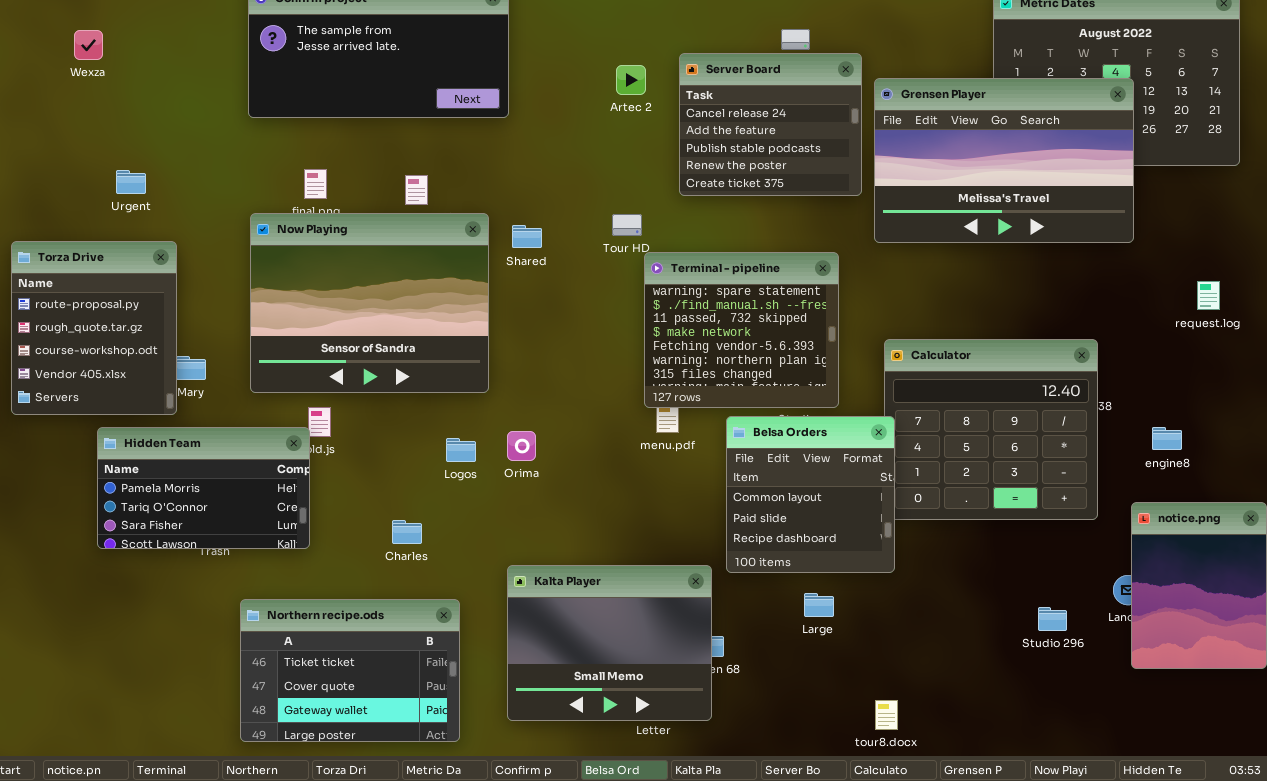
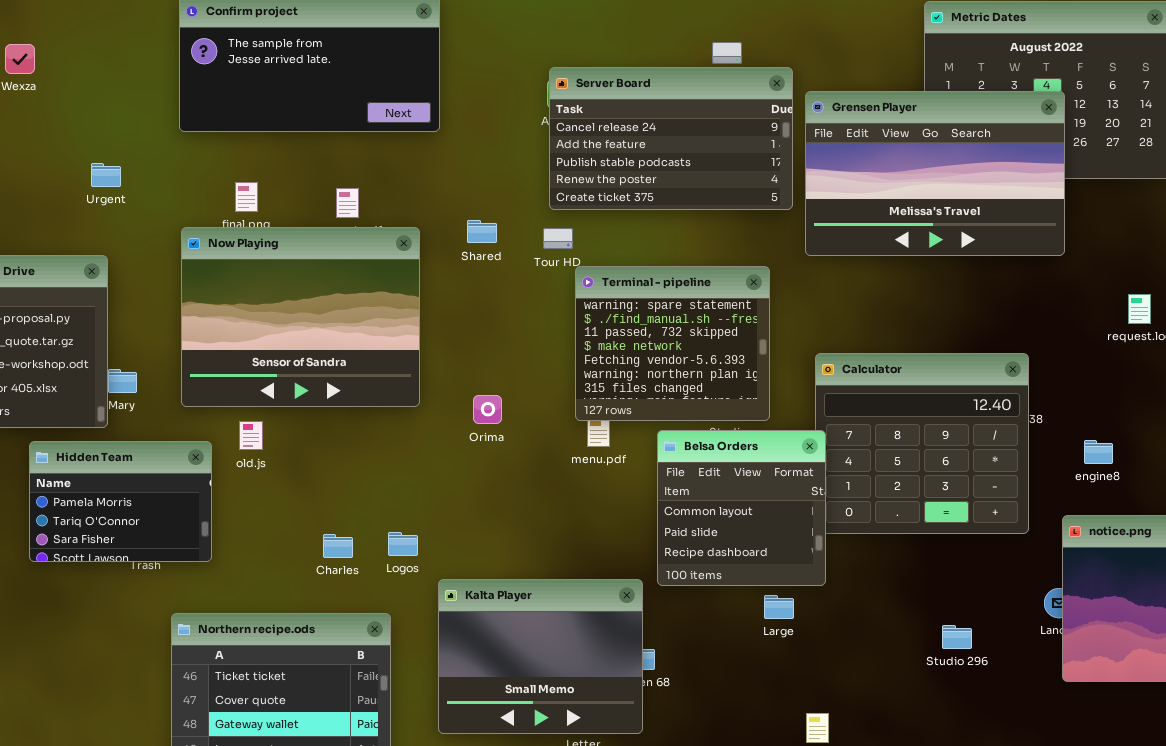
Server Board: [679,53,862,196] -> [549,67,793,210], resized
Urgent: [116,170,146,194] -> [91,163,121,187], moved
Shared: [512,225,542,248] -> [467,220,497,243], moved
Hidden Team: [97,427,310,549] -> [29,441,212,562], resized
Orima: [507,431,536,461] -> [473,395,502,424], moved
Logos: [446,438,476,462] -> [388,532,418,556], moved
Large: [804,593,834,617] -> [764,595,794,619], moved
Studio 296: [1038,607,1067,631] -> [942,625,972,649], moved

